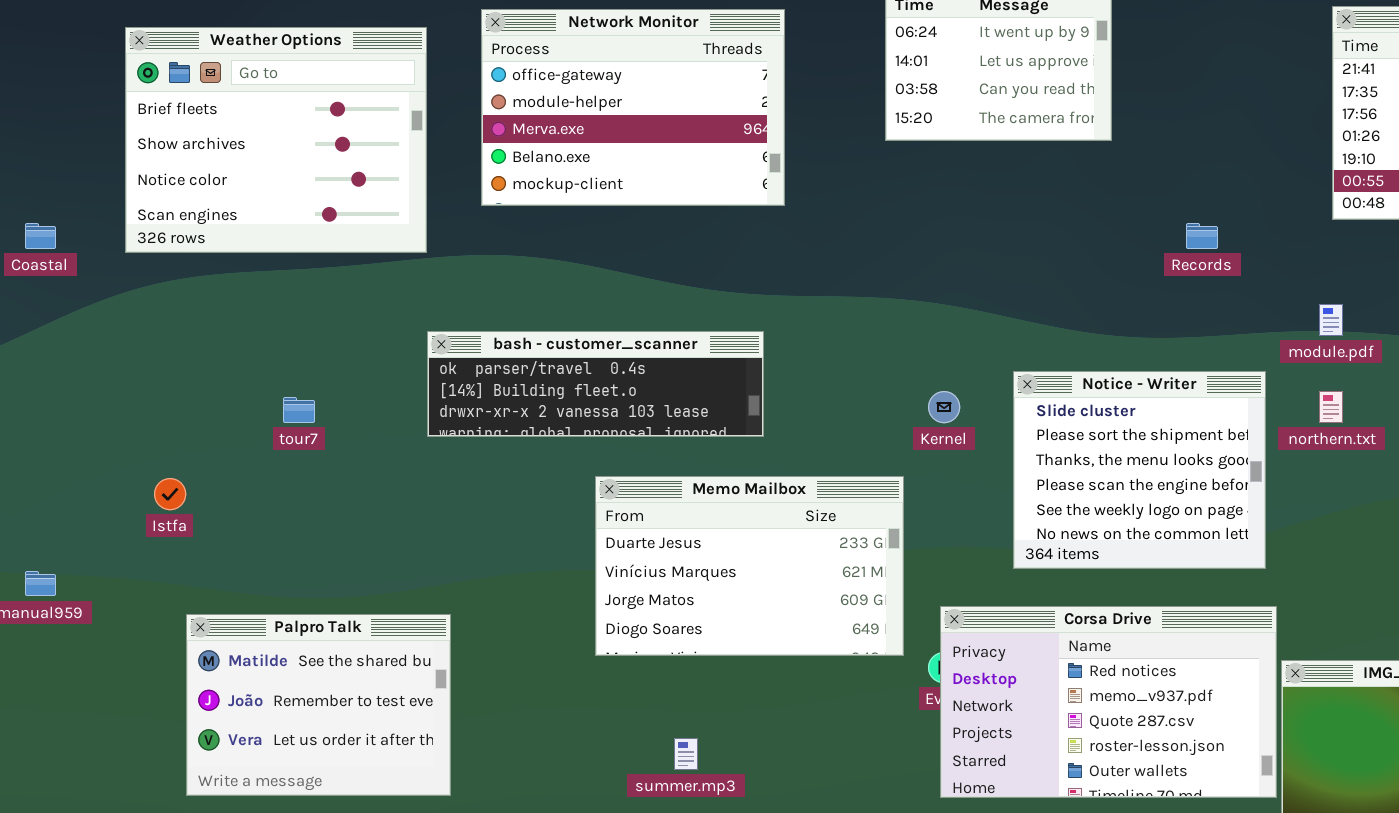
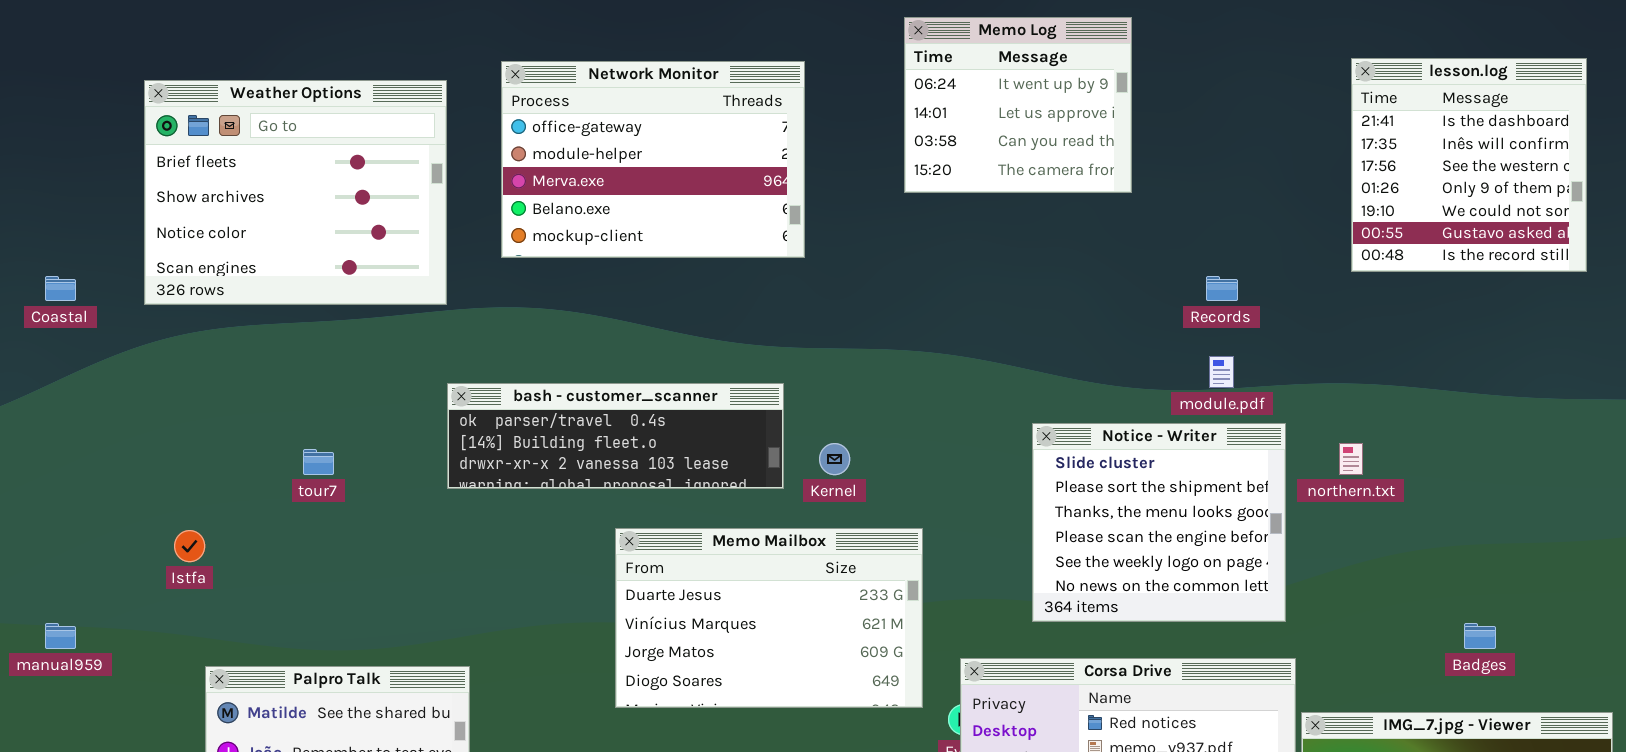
module.pdf: [1319,304,1343,336] -> [1209,356,1234,388], moved
Kernel: [928,391,960,423] -> [819,443,850,475], moved

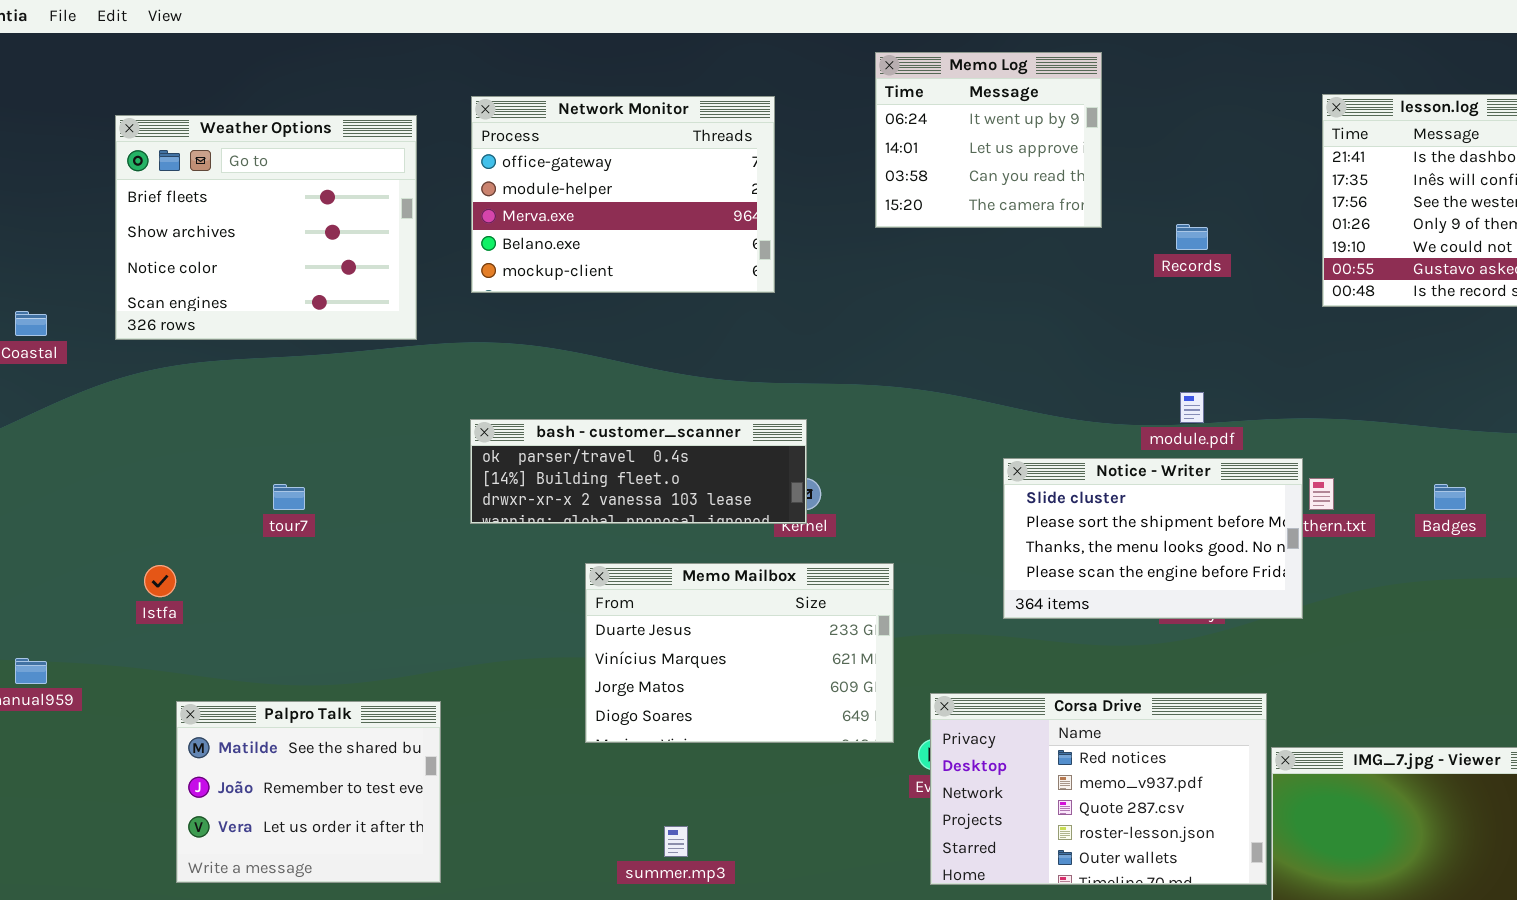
Records: [1206,276,1238,301] -> [1176,224,1208,250], moved
bash - customer_scanner: [447,383,784,489] -> [470,419,807,524], moved
Notice - Writer: [1032,423,1286,622] -> [1003,458,1303,619], resized
Badges: [1464,623,1496,649] -> [1434,484,1466,510], moved

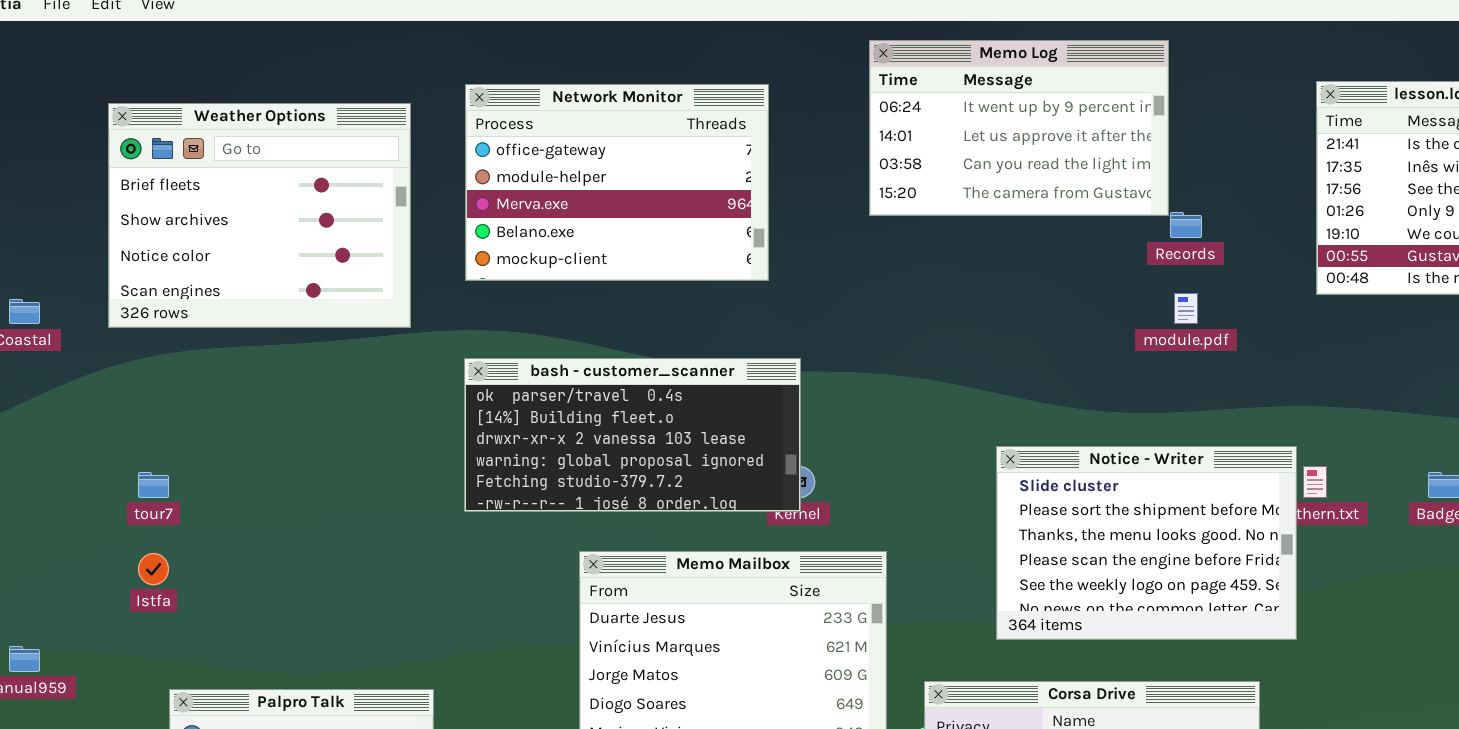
Memo Log: [875,52,1102,228] -> [869,40,1169,216], resized
module.pdf: [1180,392,1204,423] -> [1174,293,1198,324], moved
bash - customer_scanner: [470,419,807,524] -> [464,358,801,512], resized
Notice - Writer: [1003,458,1303,619] -> [996,446,1297,640], resized
tour7: [273,484,305,510] -> [138,472,169,498], moved

